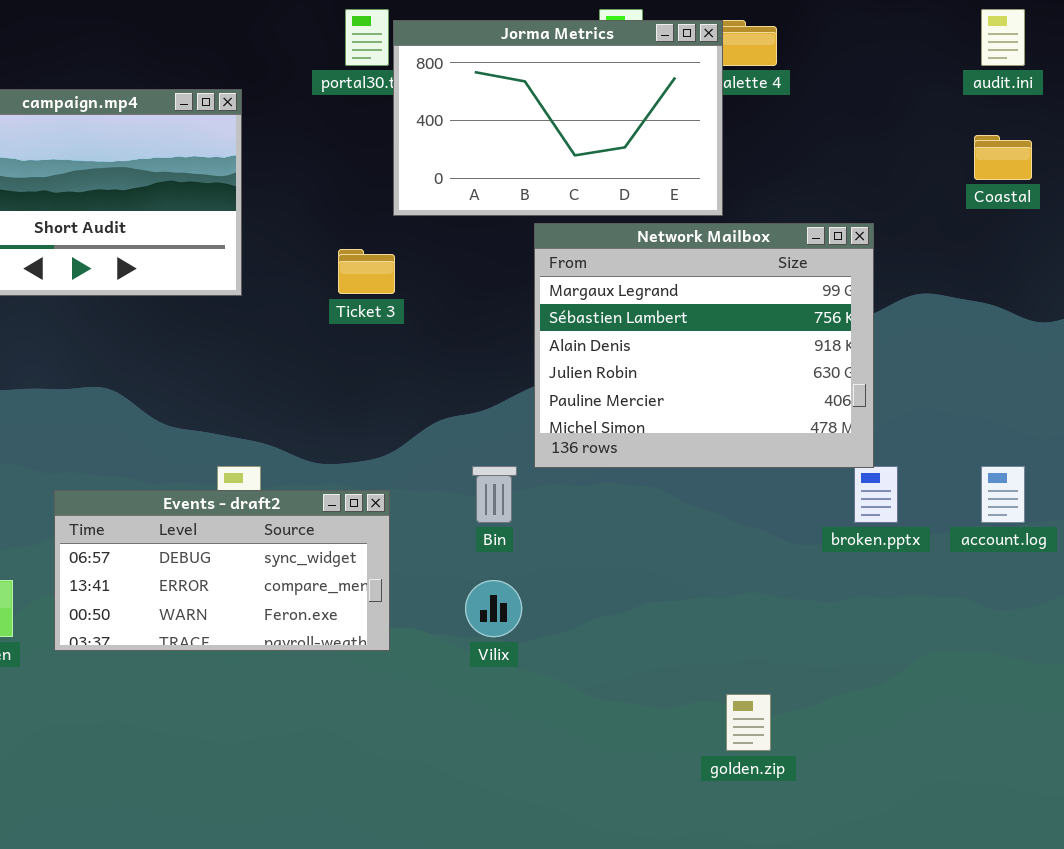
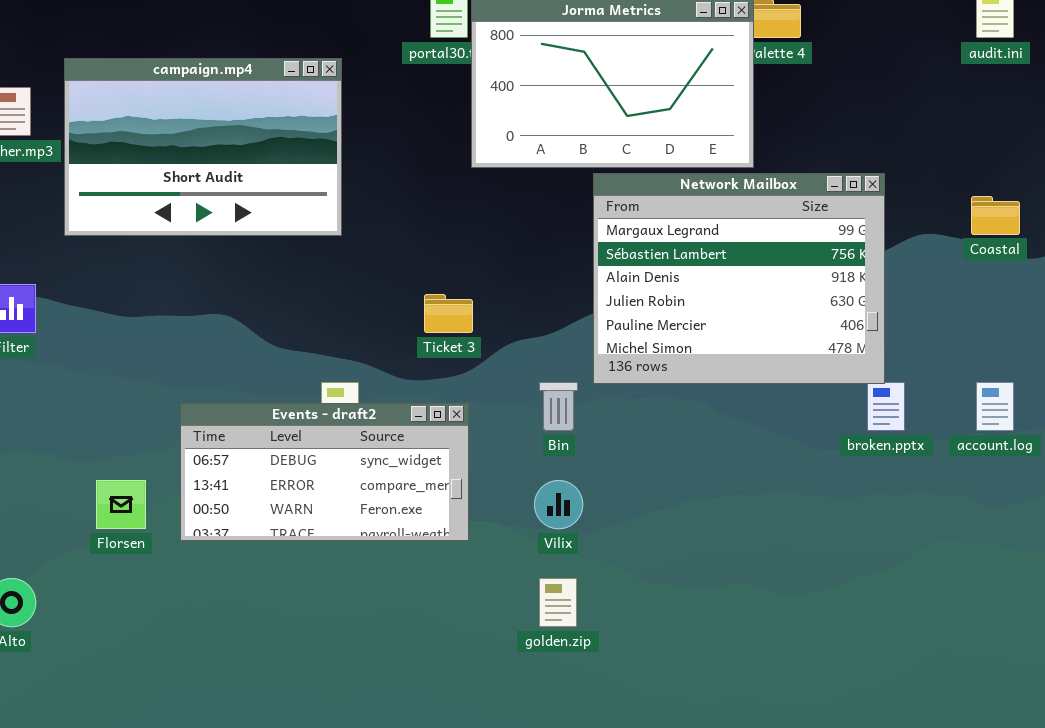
Coastal: [974,135,1032,180] -> [971,196,1020,235], moved
Ticket 3: [338,249,395,294] -> [424,294,473,333], moved
golden.zip: [726,694,771,751] -> [539,578,577,627], moved

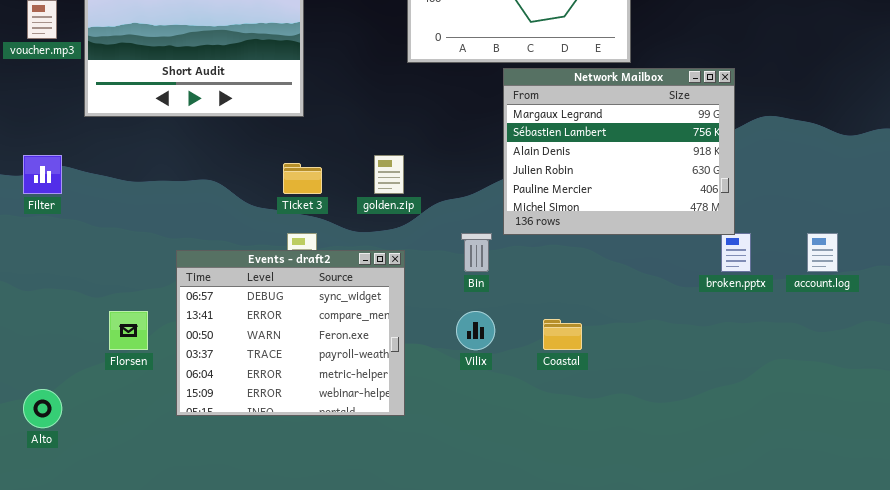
Coastal: [971,196,1020,235] -> [543,319,582,350], moved
Ticket 3: [424,294,473,333] -> [283,163,322,194], moved
Events - draft2: [180,403,469,541] -> [176,250,405,416], resized
golden.zip: [539,578,577,627] -> [374,155,404,194], moved

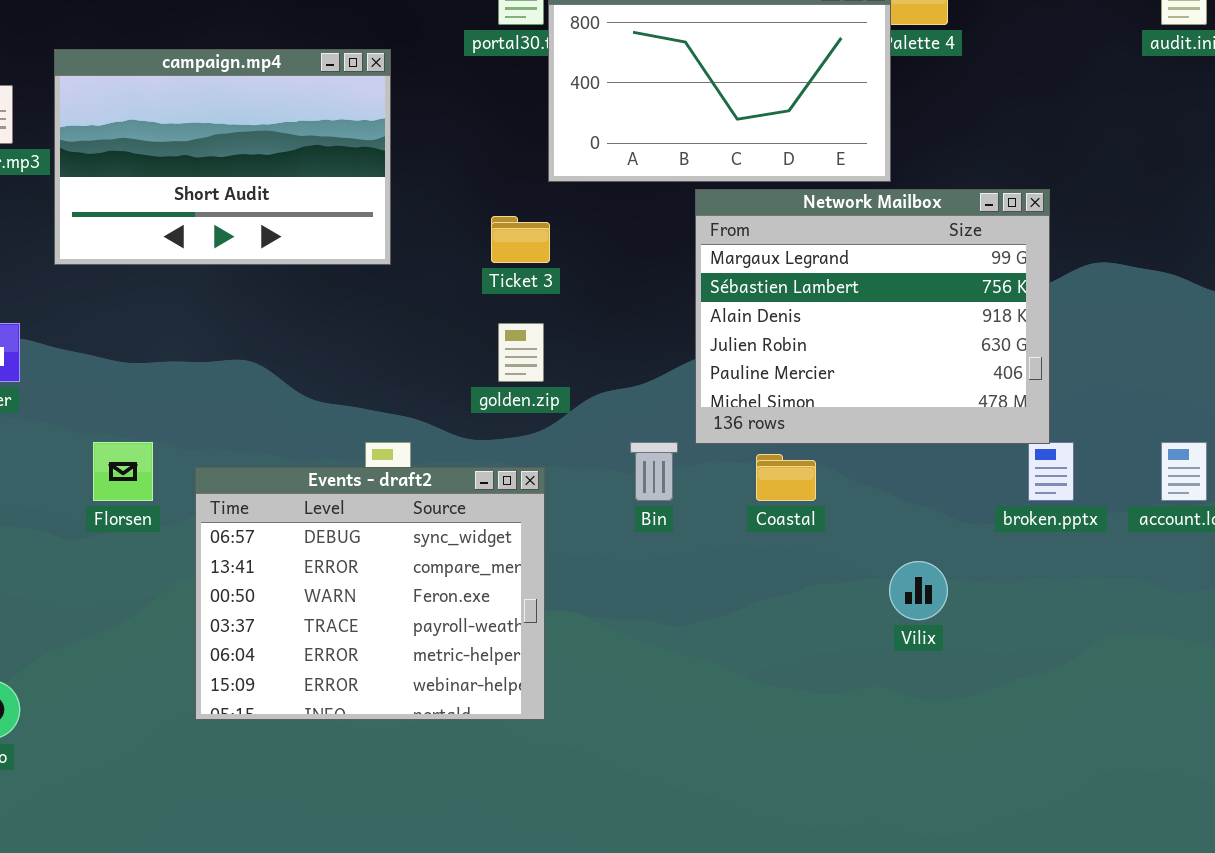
Ticket 3: [283,163,322,194] -> [491,216,550,263], moved
Florsen: [109,311,148,350] -> [93,442,153,501], moved
Vilix: [456,311,495,350] -> [889,561,948,620], moved
Coastal: [543,319,582,350] -> [756,454,816,501], moved

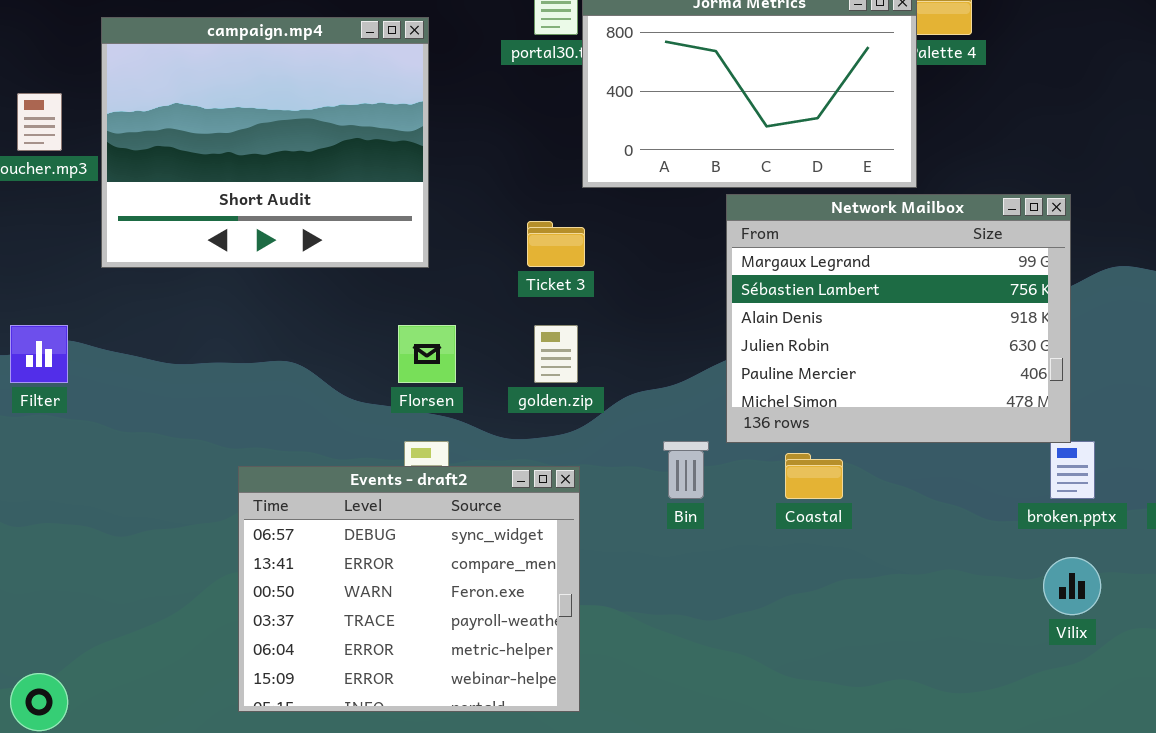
campaign.mp4: [54,49,391,265] -> [101,17,429,268], resized
Florsen: [93,442,153,501] -> [398,325,456,383], moved
Vilix: [889,561,948,620] -> [1043,557,1101,615], moved

